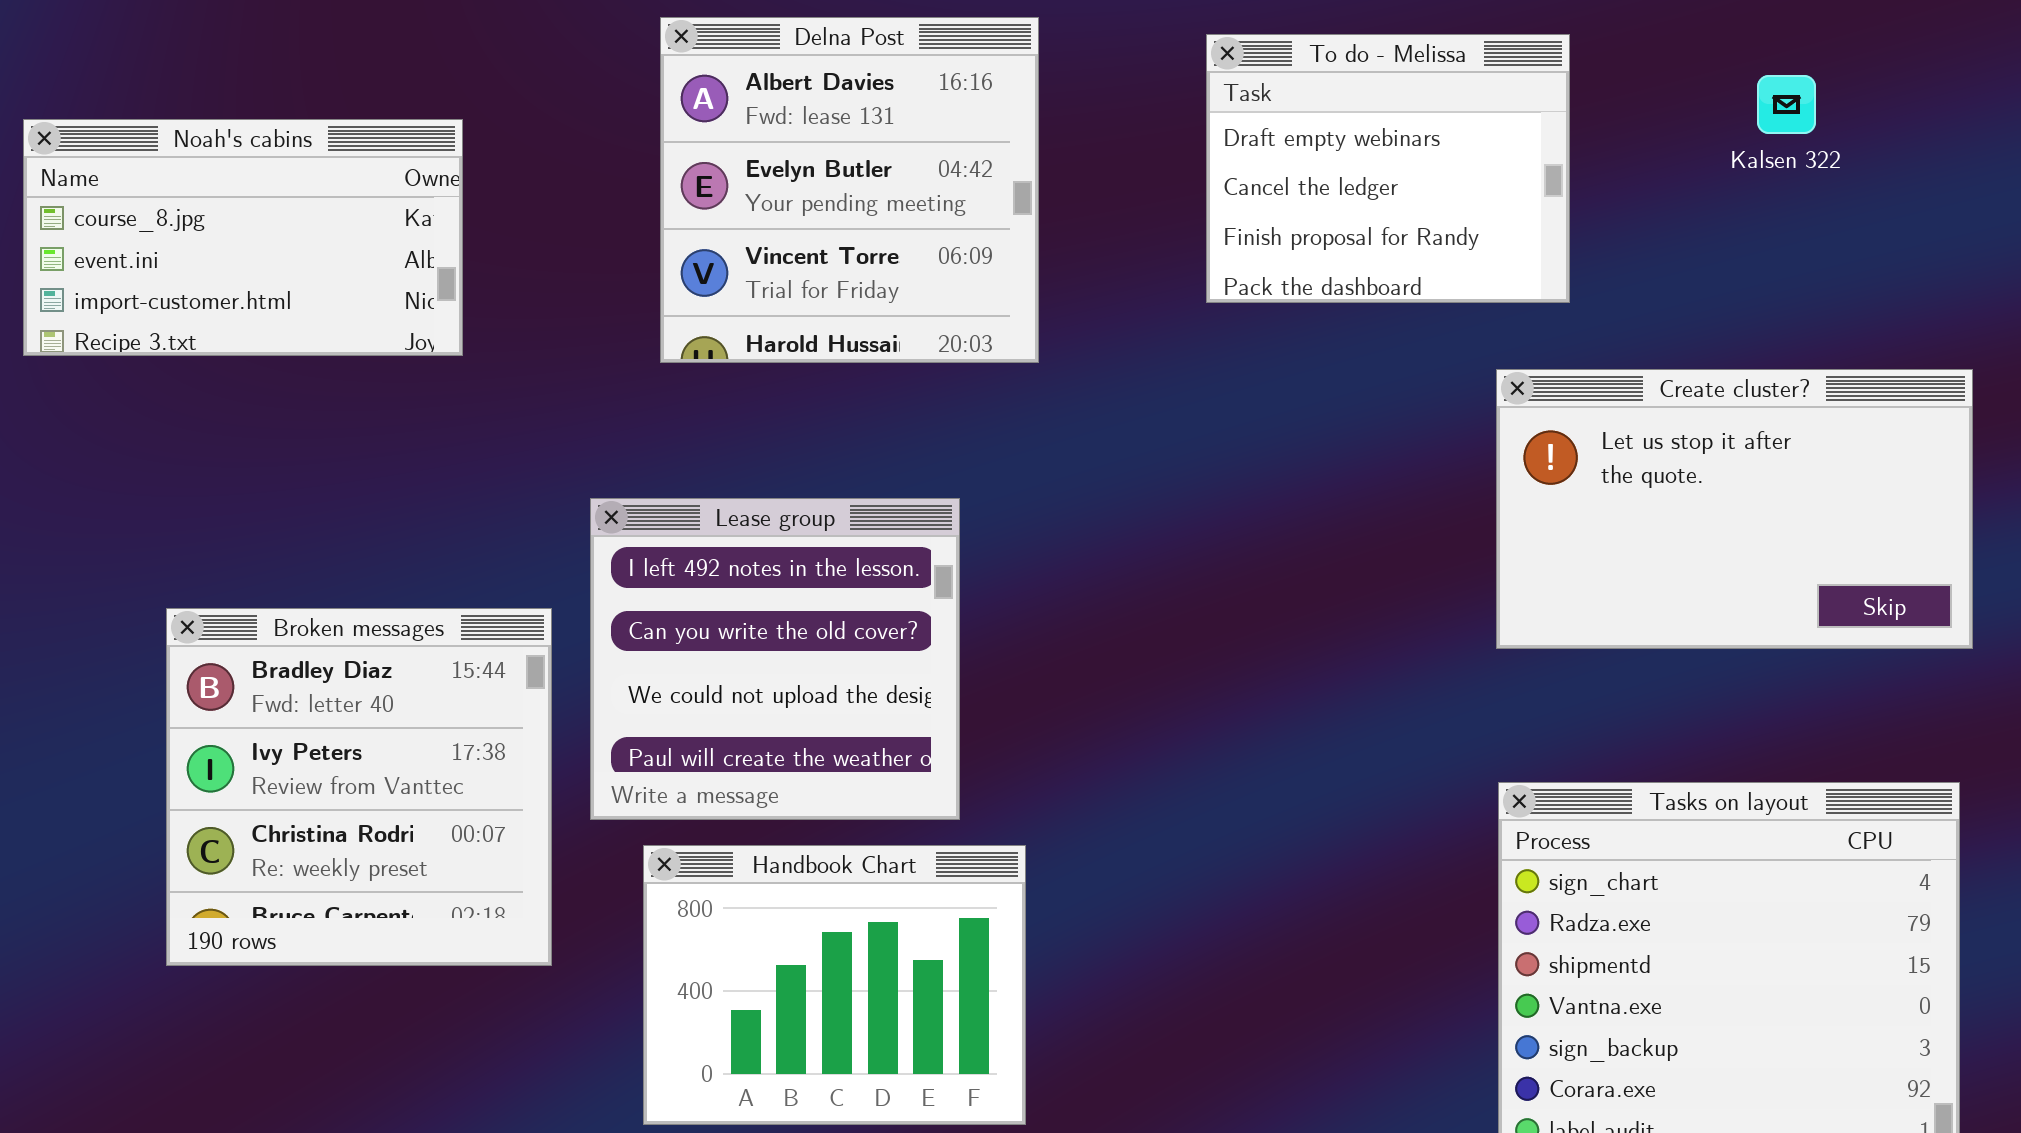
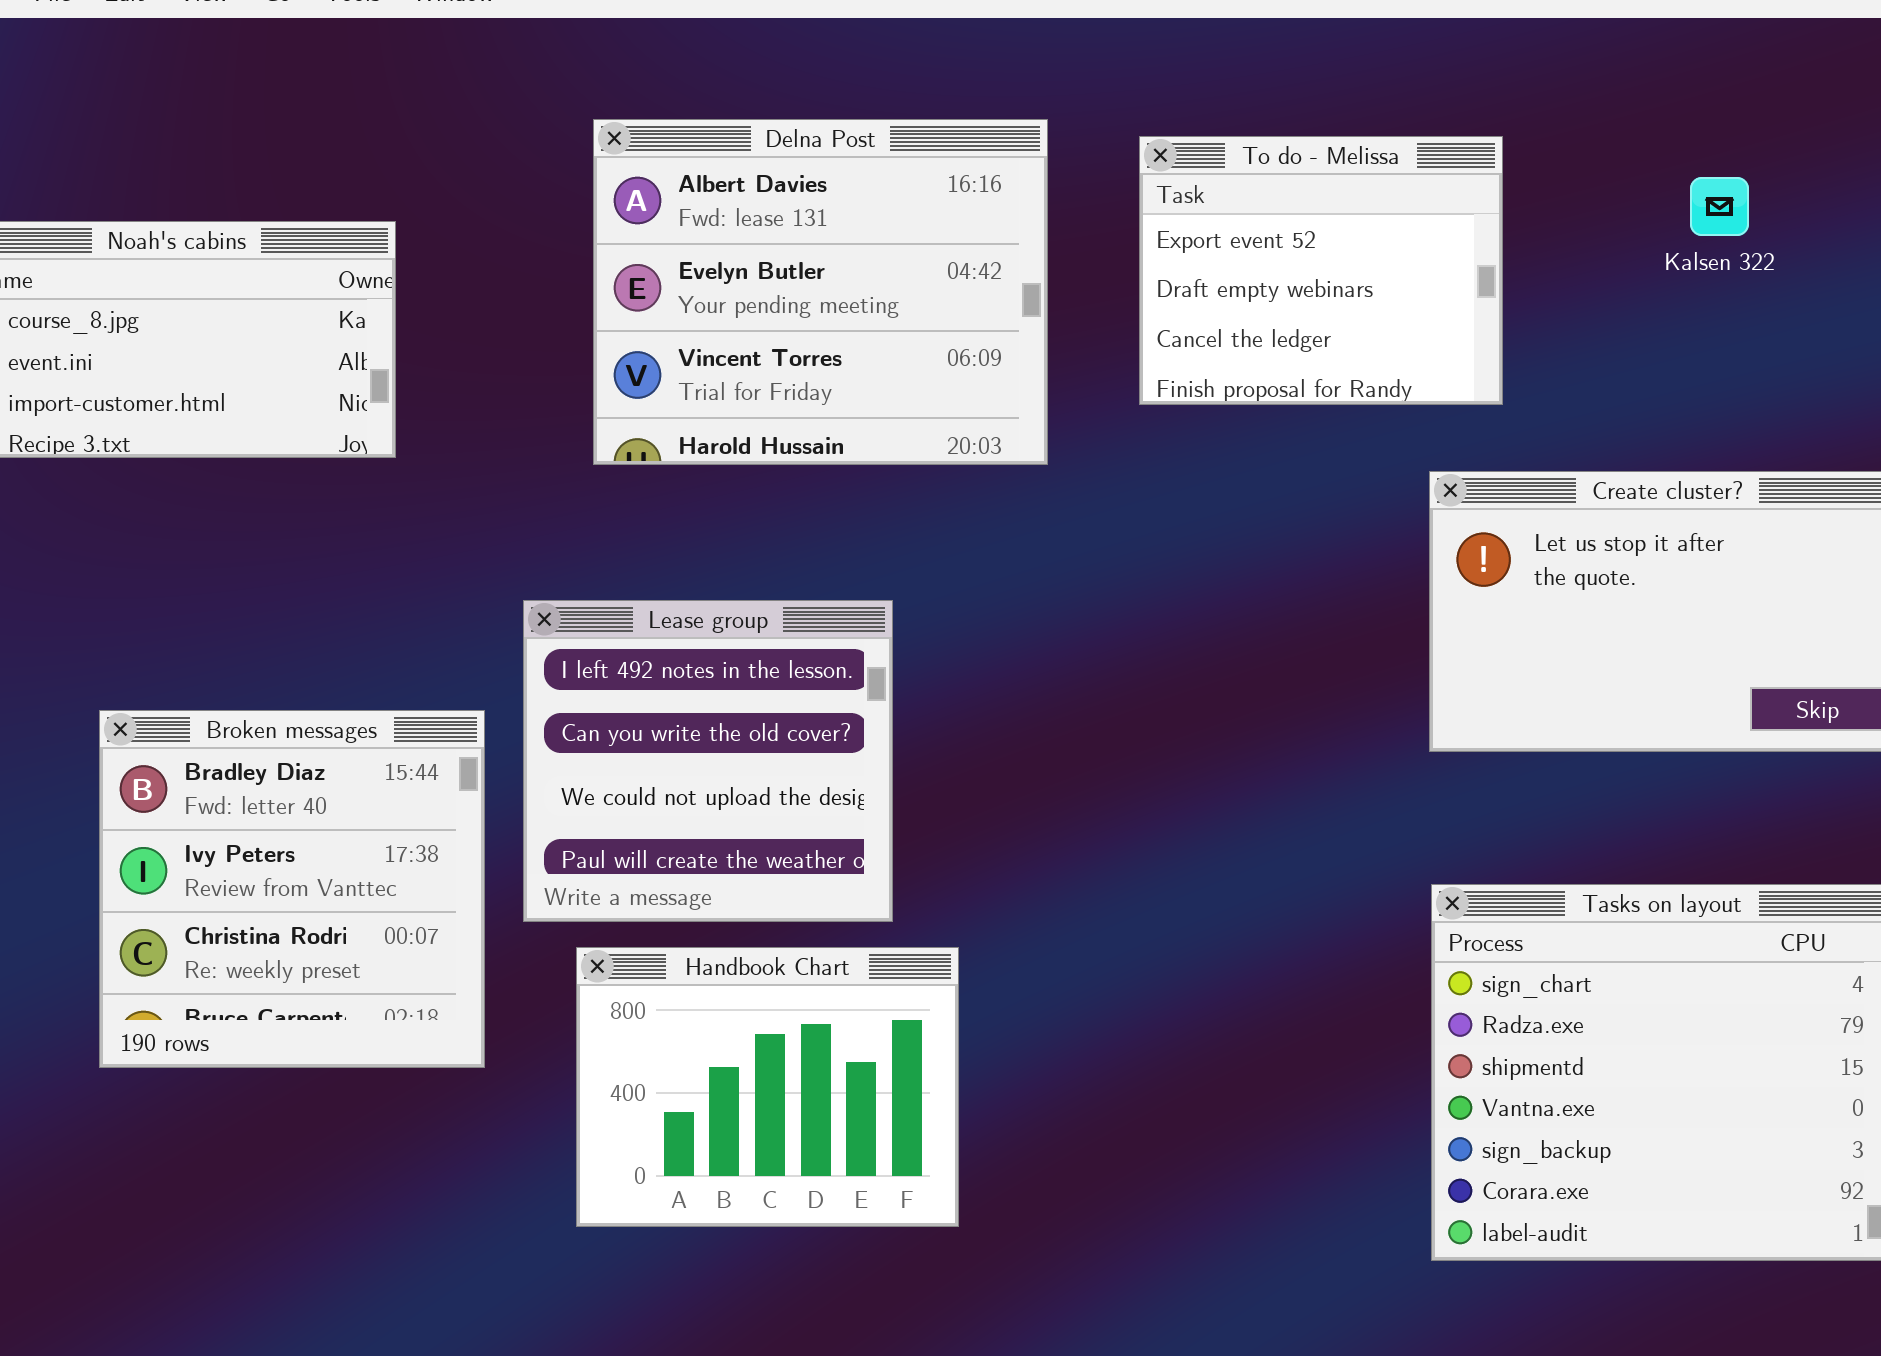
Delna Post: [660,17,1039,363] -> [593,119,1048,465], resized
To do - Melissa: [1206,34,1570,303] -> [1139,136,1503,405], scrolled up 1 row

